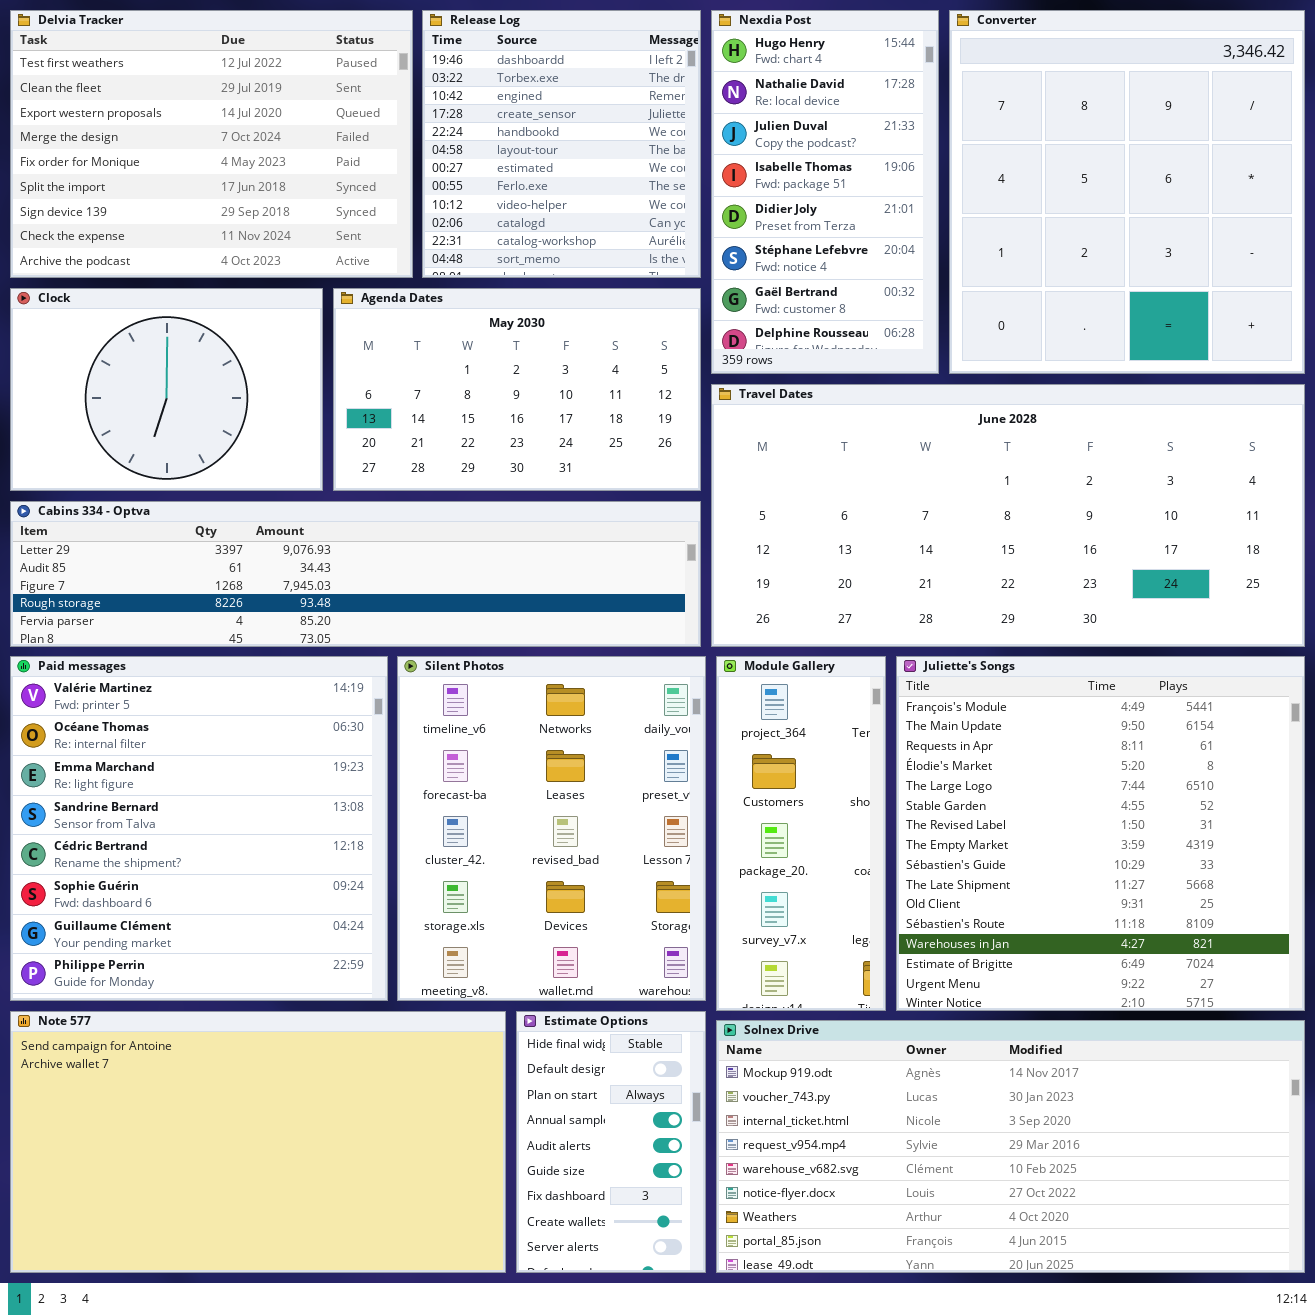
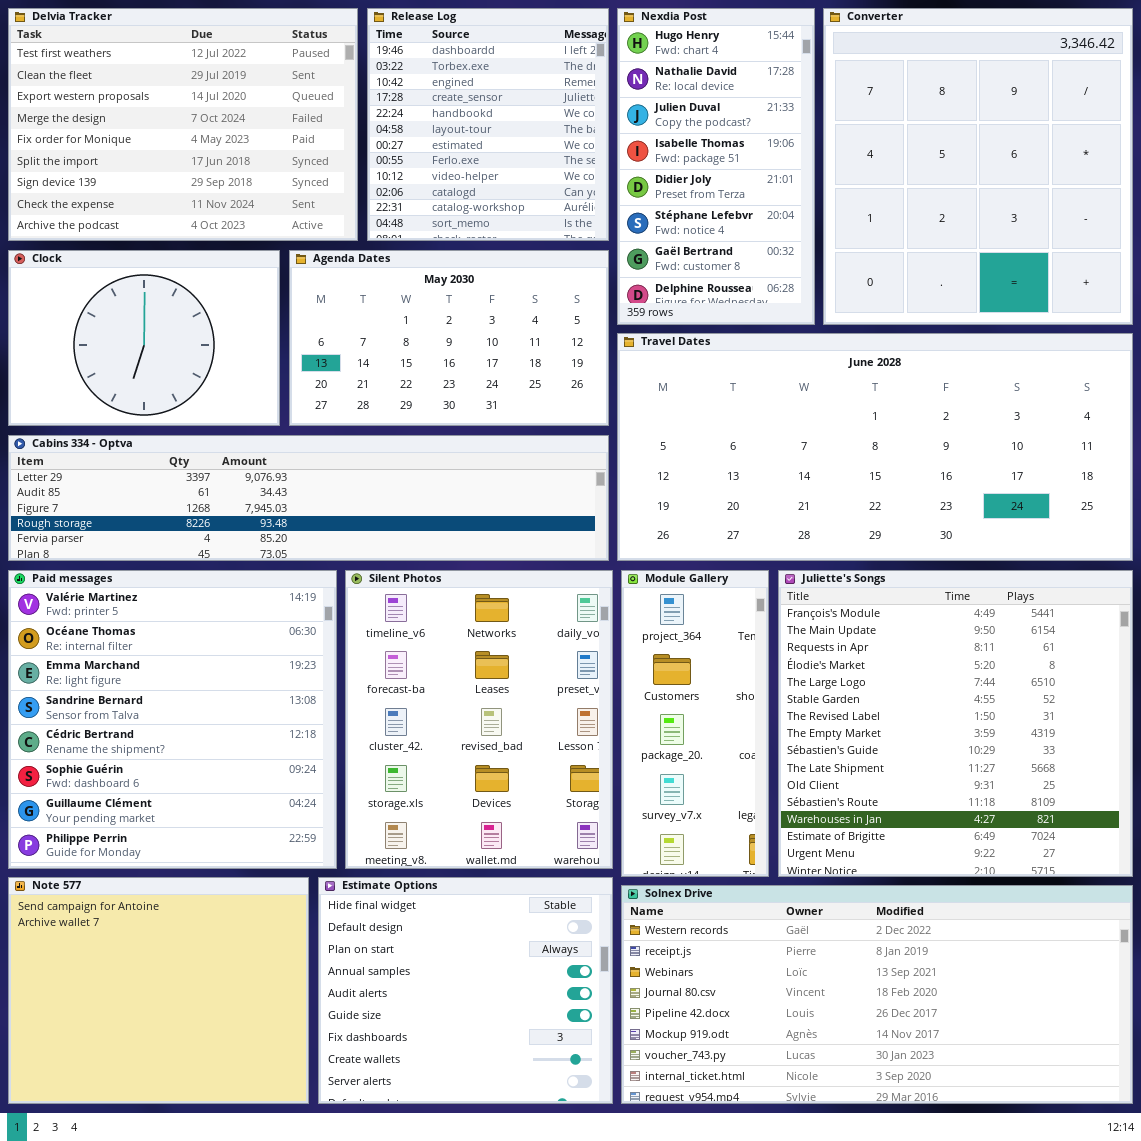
Note 577: [10,1011,506,1273] -> [8,877,309,1104], resized
Estimate Options: [516,1011,706,1273] -> [318,877,613,1104], resized
Solnex Drive: [716,1020,1305,1273] -> [621,885,1133,1104], scrolled up 5 rows

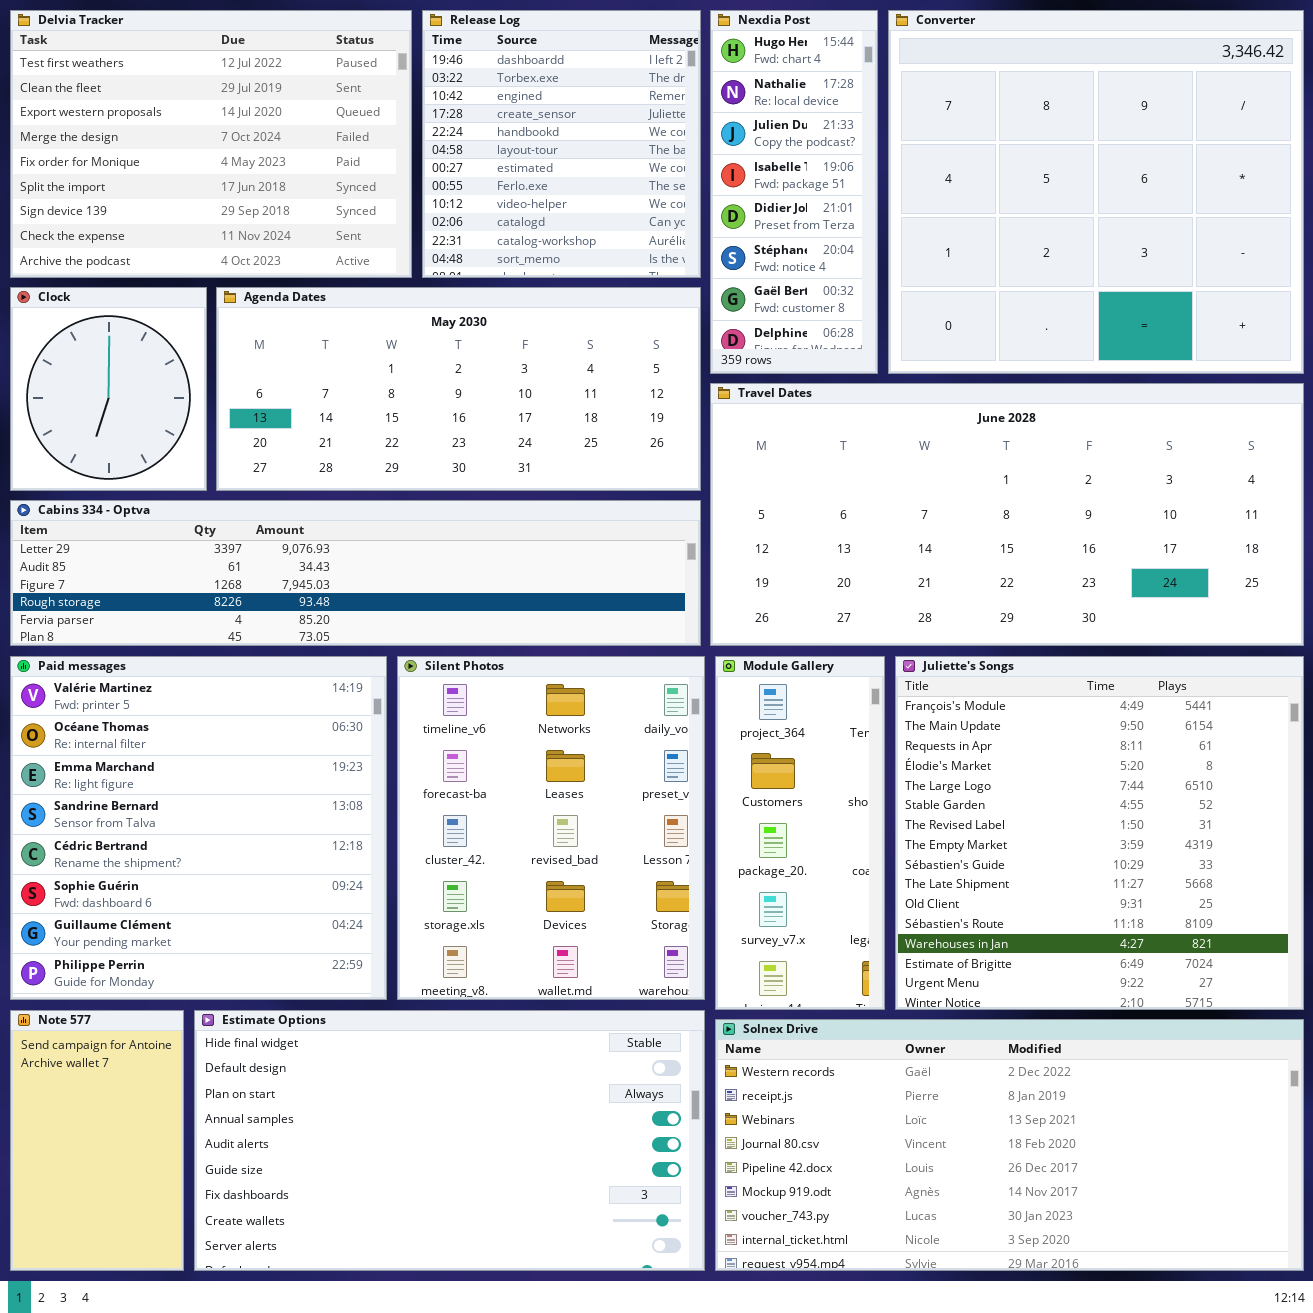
Nexdia Post: [617,8,815,325] -> [710,10,878,374], resized
Converter: [823,8,1133,325] -> [888,10,1304,374], resized
Clock: [8,250,280,426] -> [10,287,207,491], resized
Agenda Dates: [289,250,609,426] -> [216,287,701,491], resized
Note 577: [8,877,309,1104] -> [10,1010,184,1271], resized
Estimate Options: [318,877,613,1104] -> [194,1010,705,1271], resized

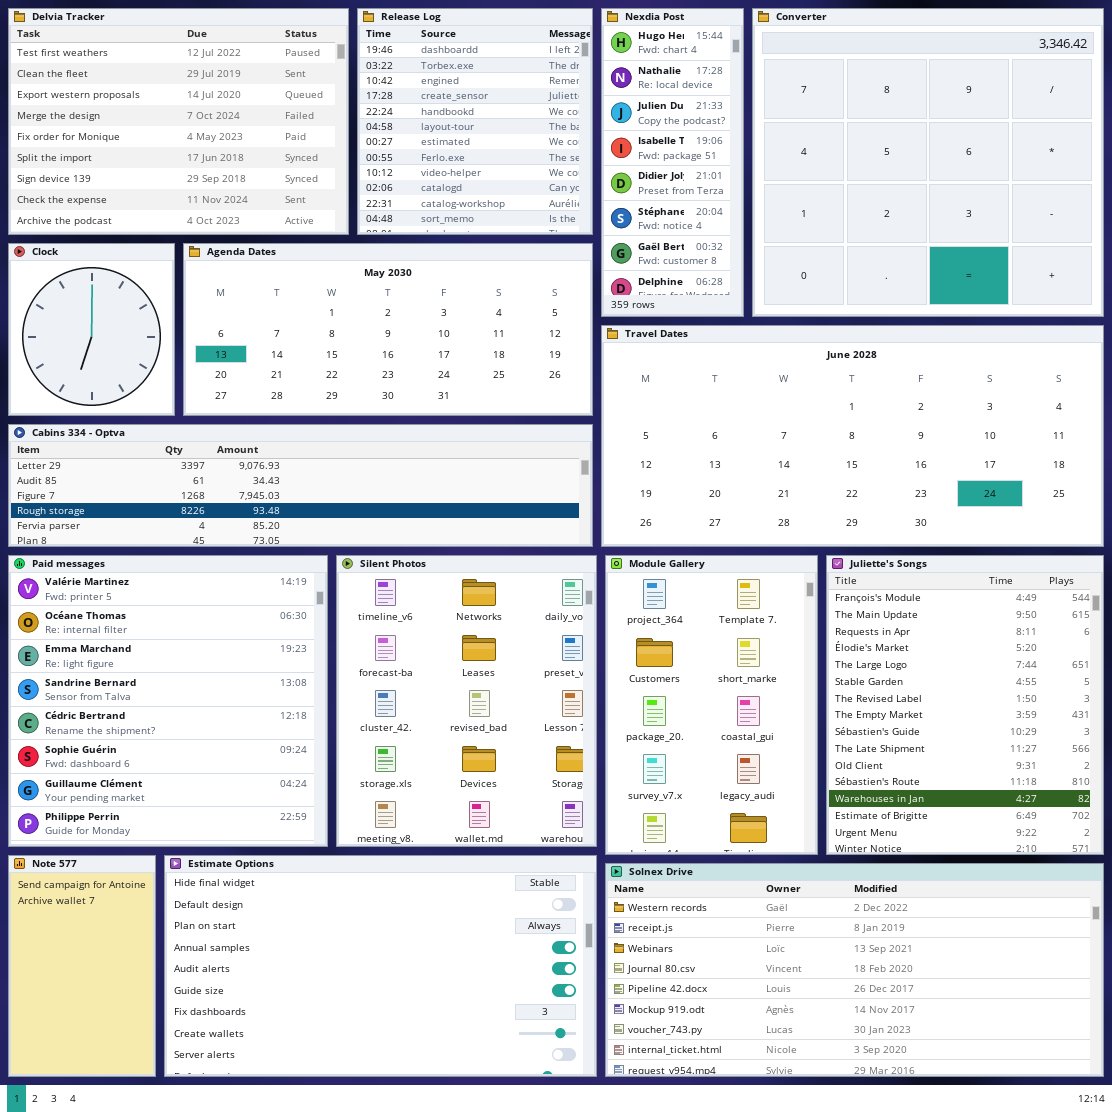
Module Gallery: [715,656,885,1010] -> [605,555,818,855], resized
Juliette's Songs: [895,656,1304,1010] -> [826,555,1104,855], resized

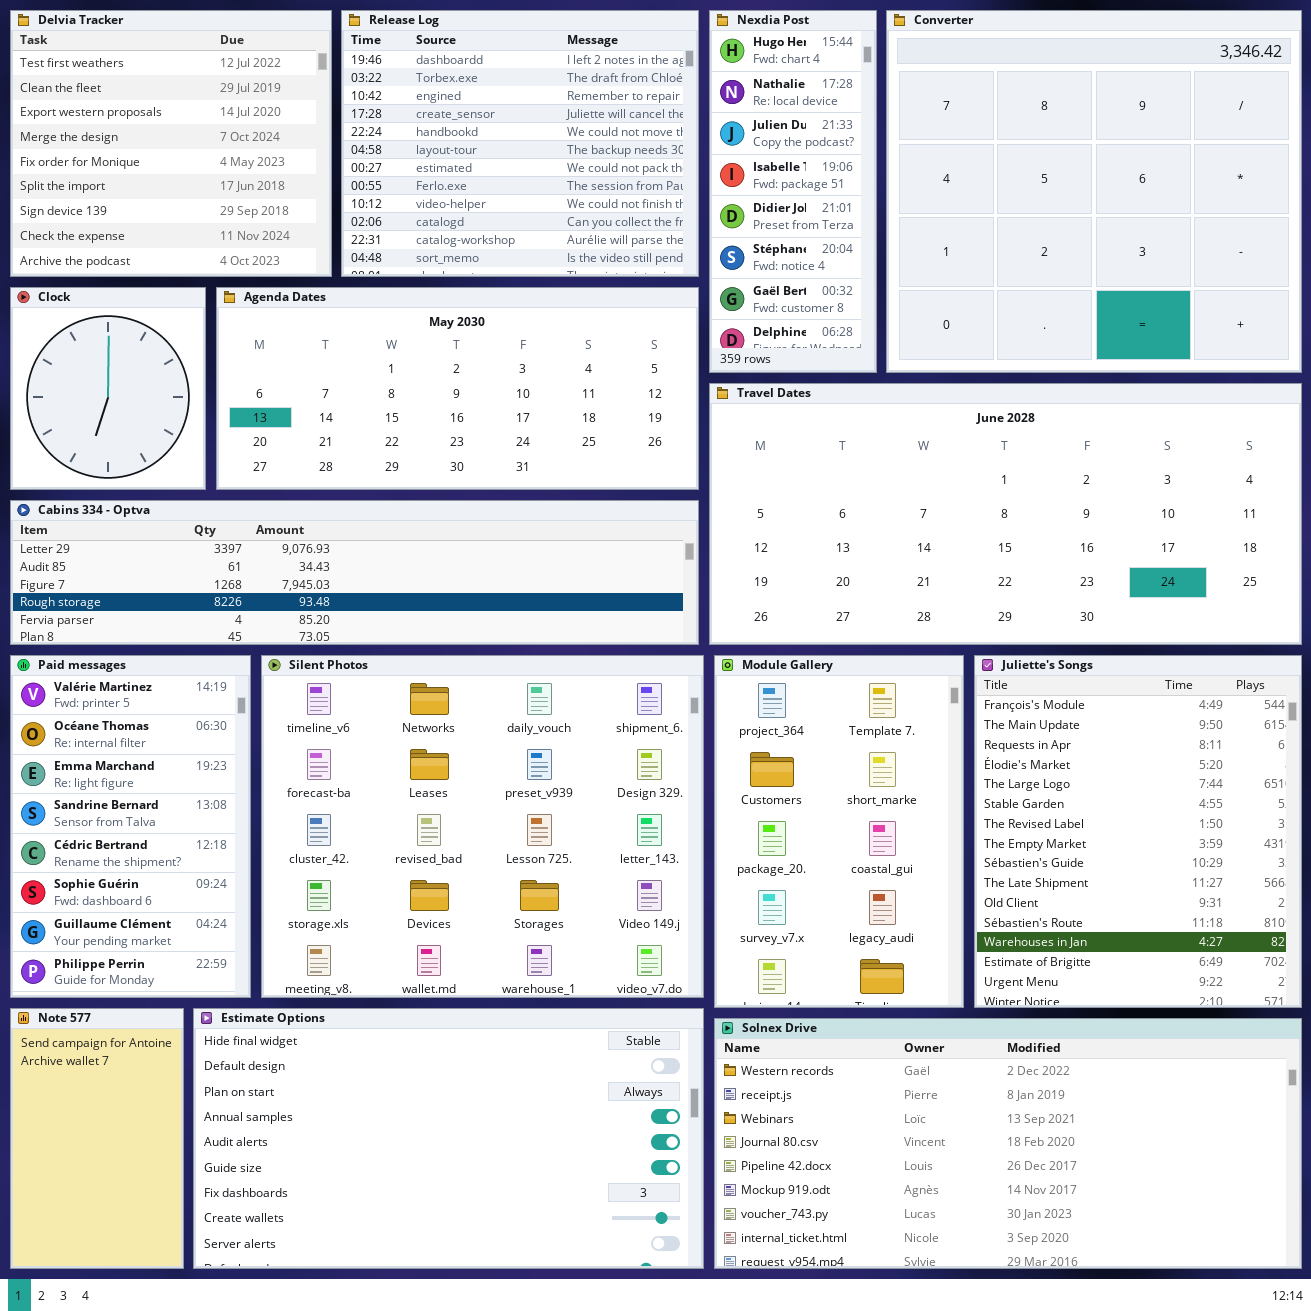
Delvia Tracker: [8,8,349,235] -> [10,10,332,277], resized
Release Log: [357,8,593,235] -> [341,10,699,277], resized
Paid messages: [8,555,328,847] -> [10,655,251,998], resized
Silent Photos: [336,555,597,847] -> [261,655,704,998], resized

